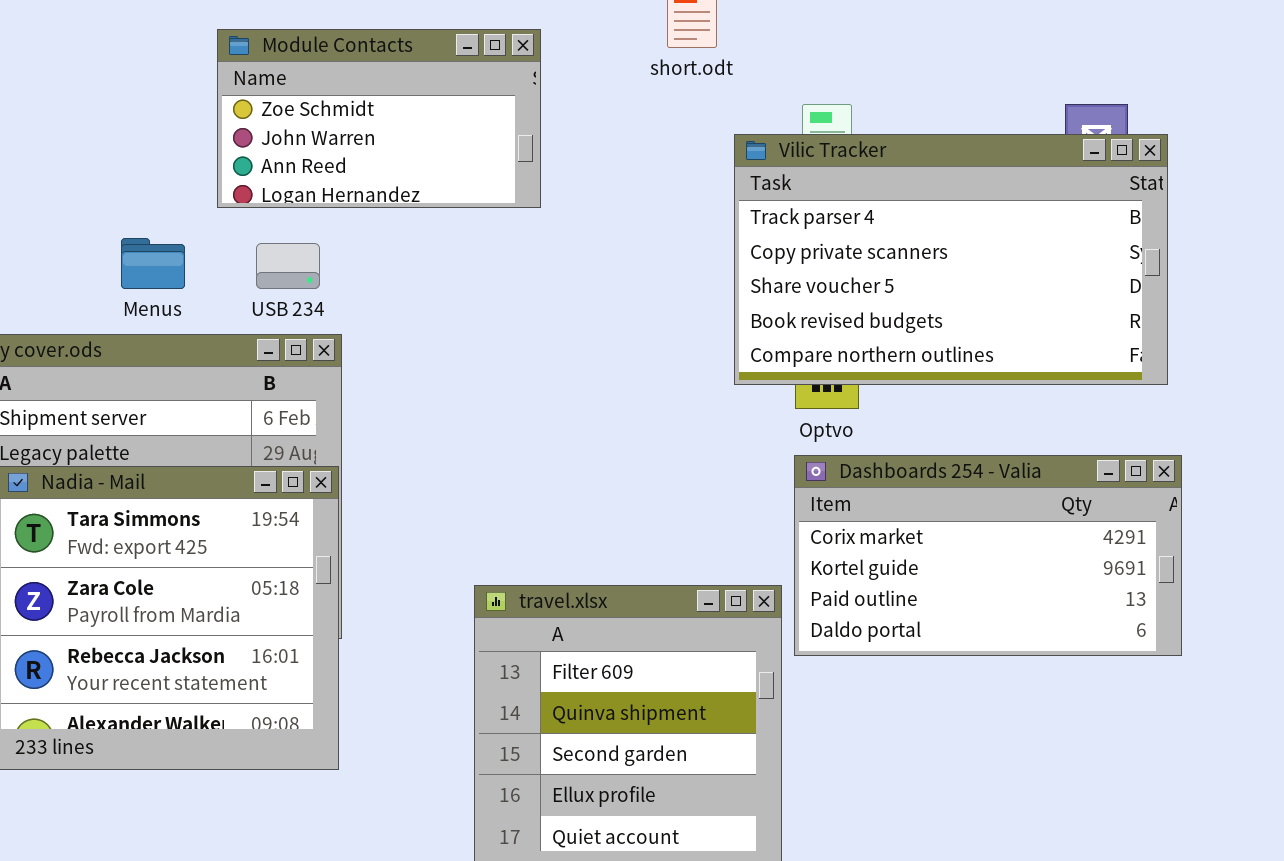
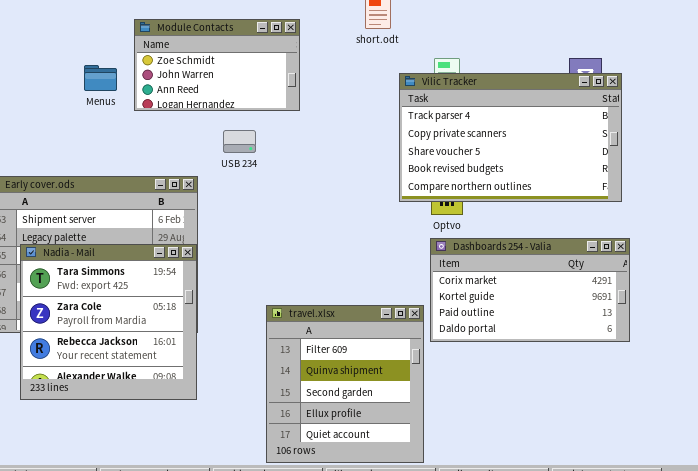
Menus: [121,238,185,289] -> [84,65,117,91], moved
USB 234: [256,243,320,289] -> [223,130,256,153], moved

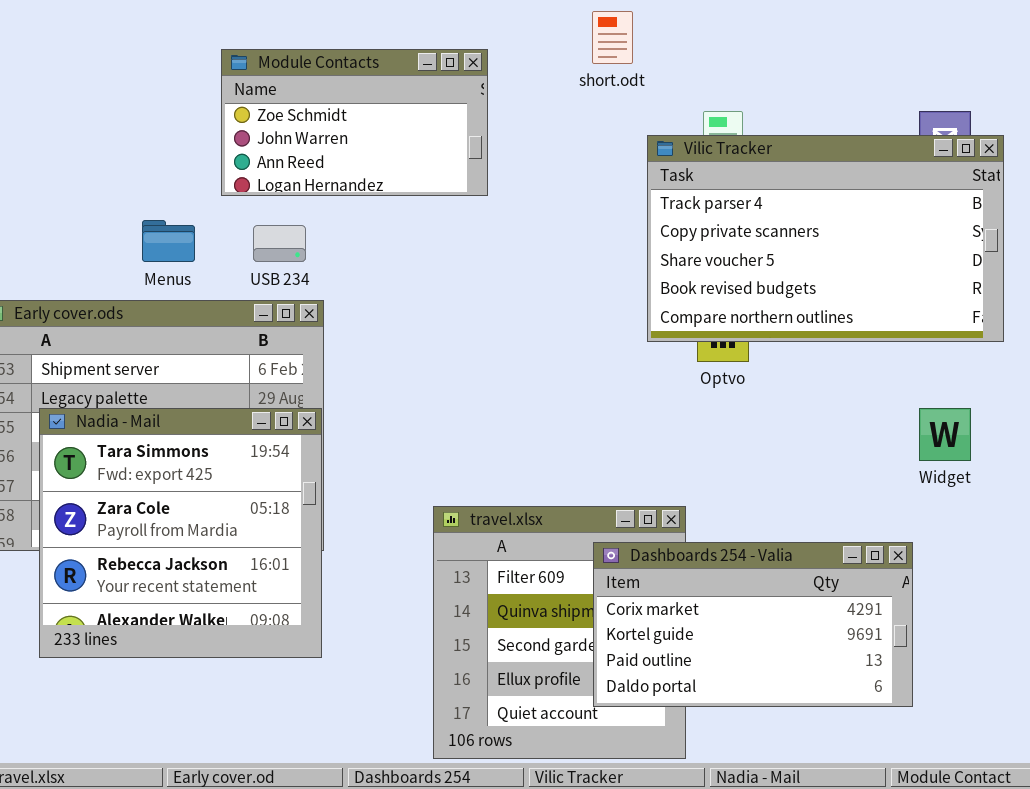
Menus: [84,65,117,91] -> [142,220,195,262], moved
USB 234: [223,130,256,153] -> [253,225,306,262], moved
Dashboards 254 - Valia: [430,238,630,342] -> [593,542,913,707], moved

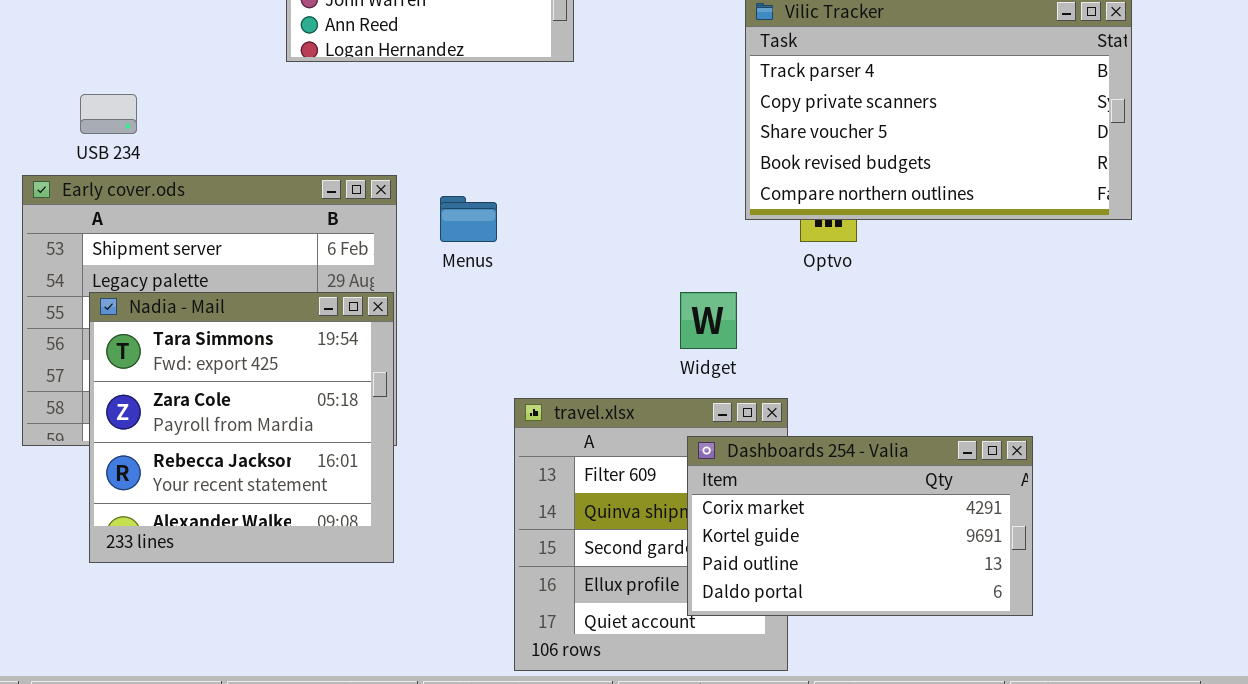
Menus: [142,220,195,262] -> [440,196,497,242], moved
USB 234: [253,225,306,262] -> [80,94,137,134], moved
Widget: [919,408,971,461] -> [680,292,737,349], moved

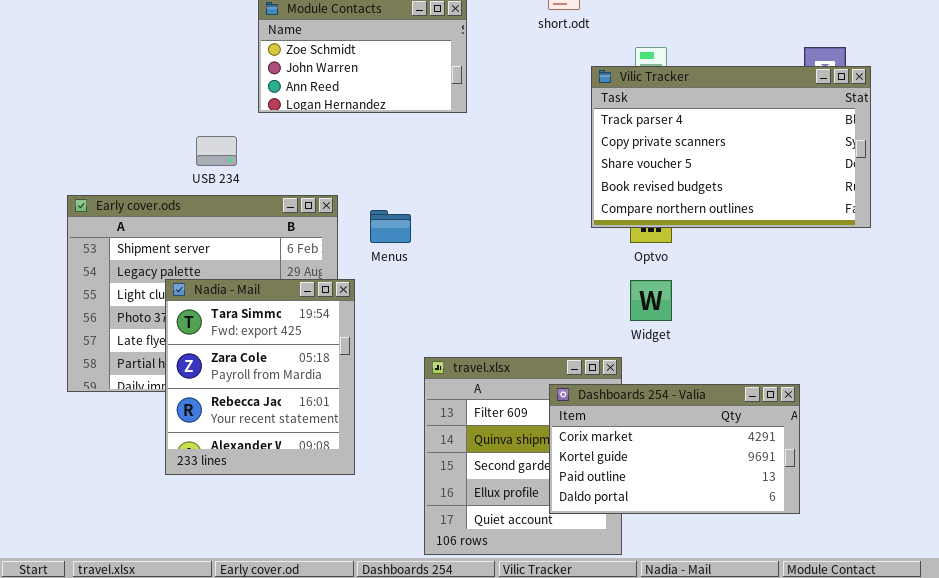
USB 234: [80,94,137,134] -> [196,136,237,166], moved
Nadia - Mail: [89,292,394,563] -> [165,279,355,475], moved, resized
Widget: [680,292,737,349] -> [630,280,672,321], moved

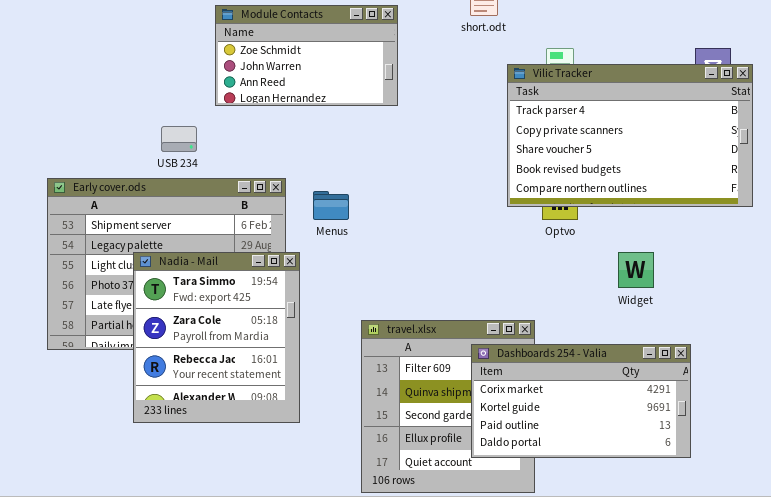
Widget: [630,280,672,321] -> [618,252,654,288], moved

